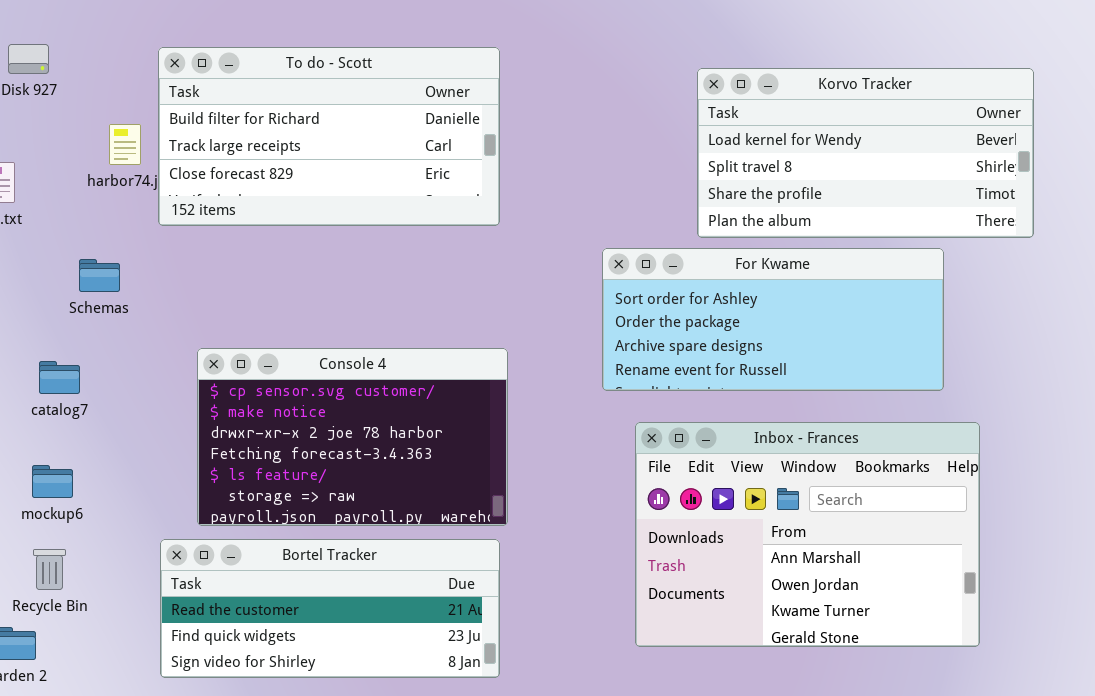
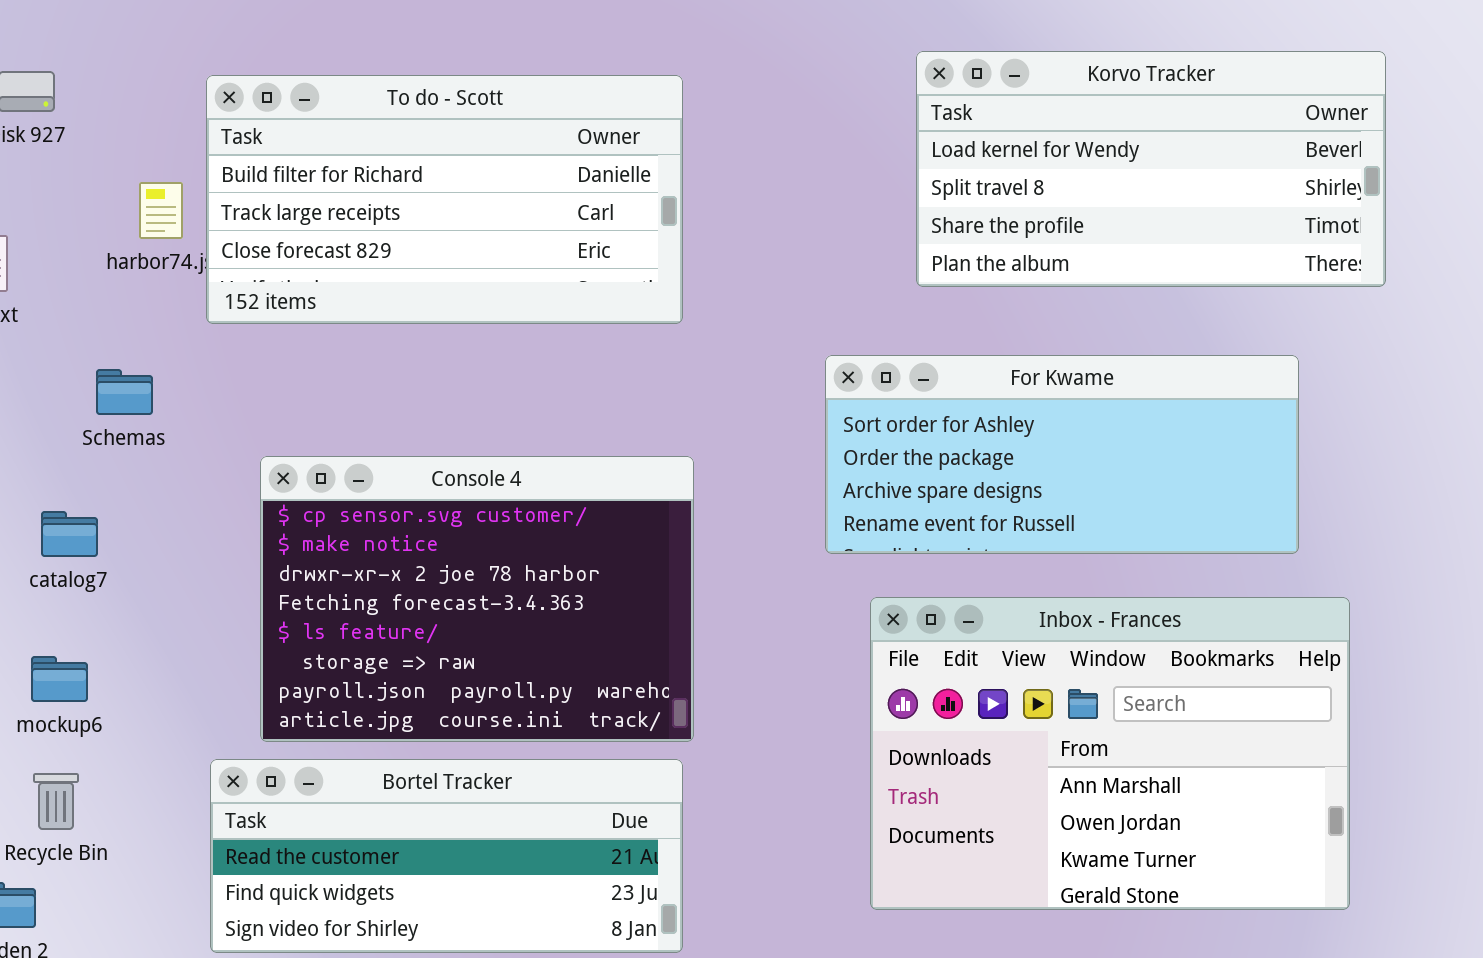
Korvo Tracker: [697,68,1034,238] -> [916,51,1386,287], moved
Console 4: [197,348,508,526] -> [260,456,694,742], resized

